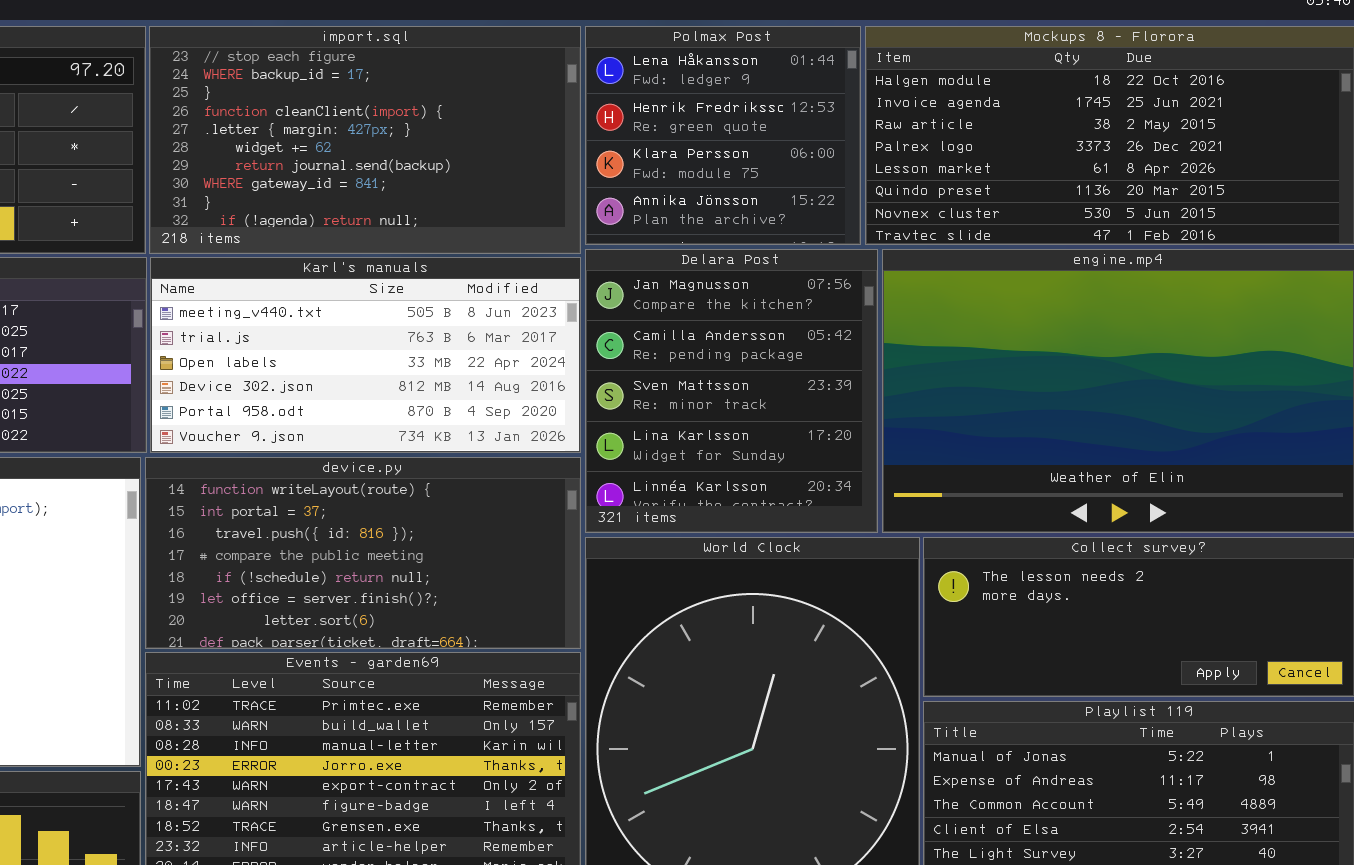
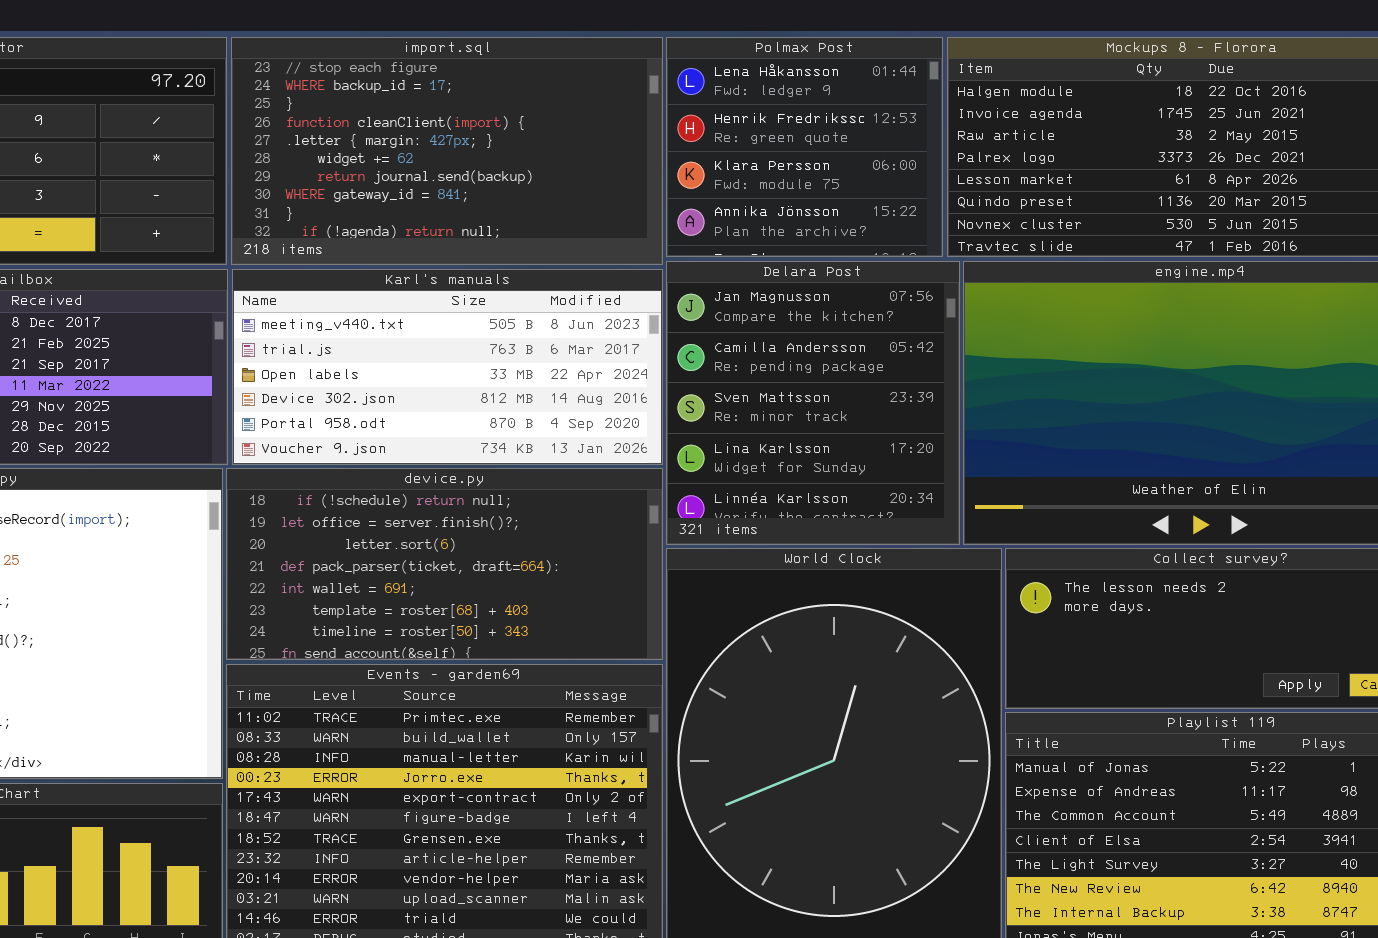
device.py: [145,457,581,649] -> [226,468,663,660], scrolled down 4 rows

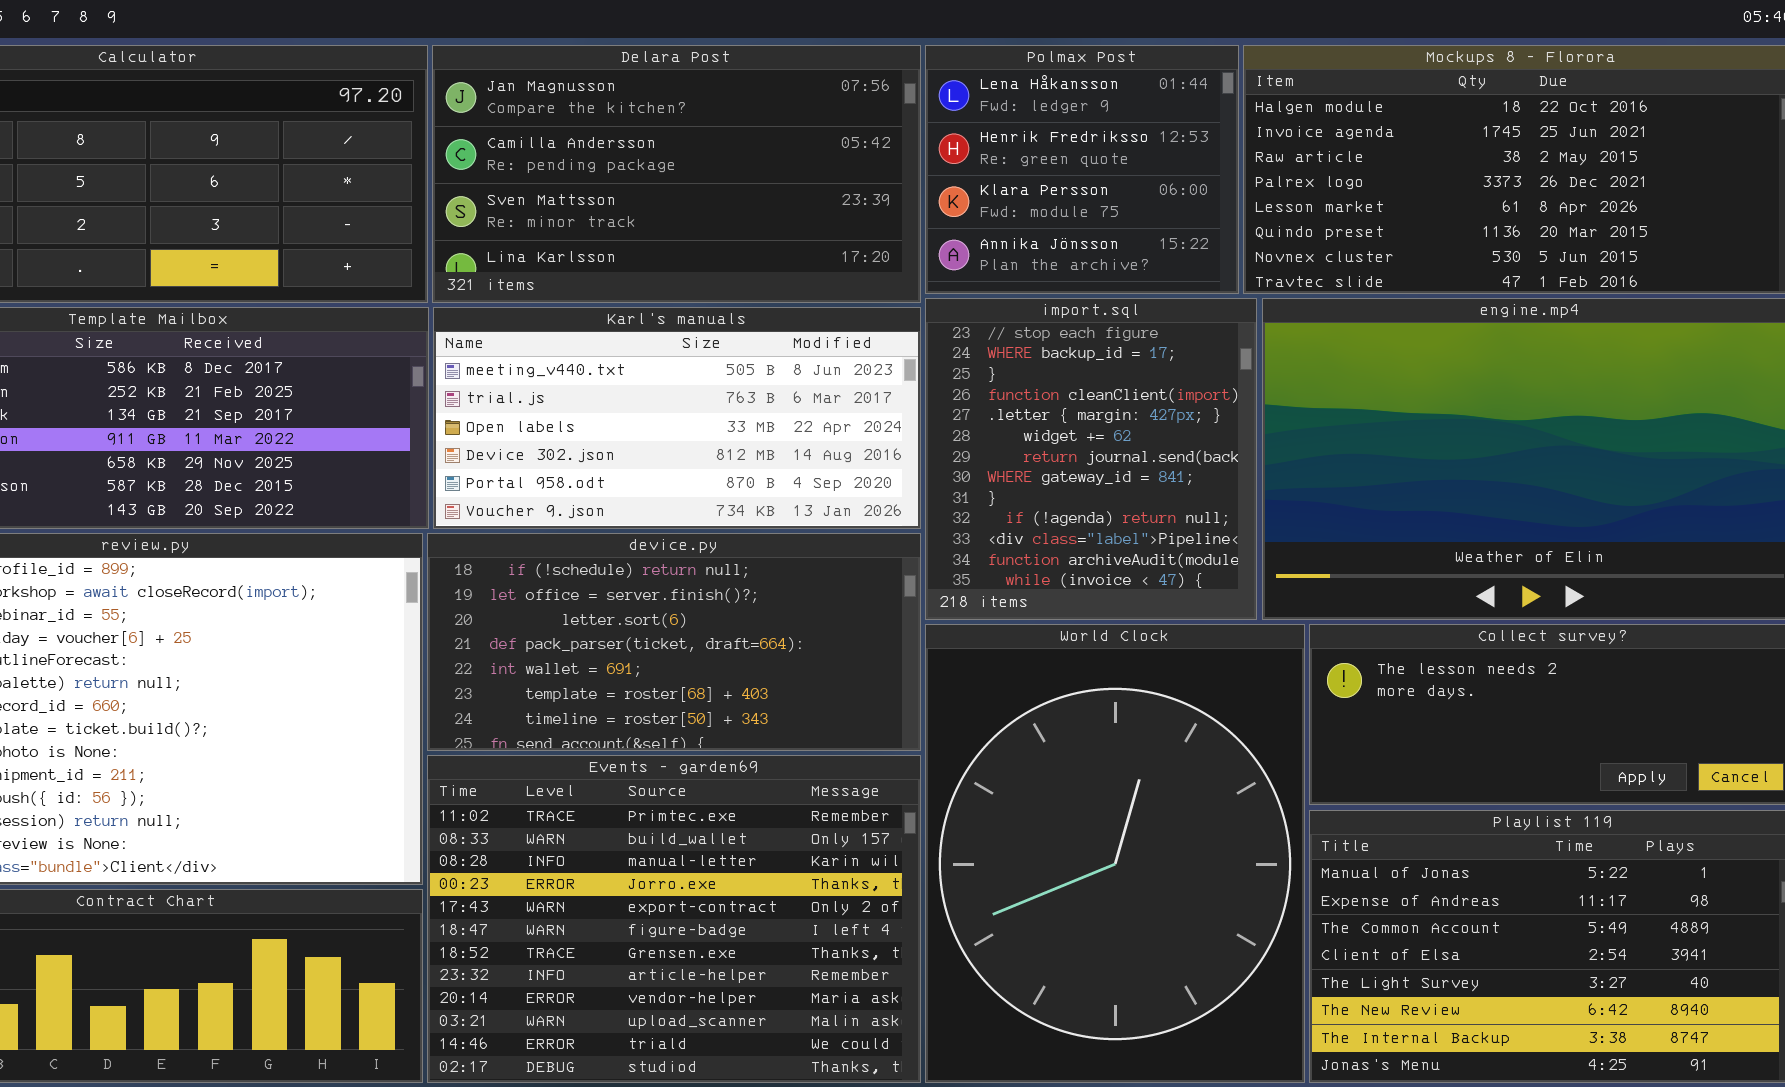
import.sql: [231,37,663,265] -> [925,298,1257,620], moved, resized
Delara Post: [666,261,960,545] -> [432,45,921,303], moved, resized

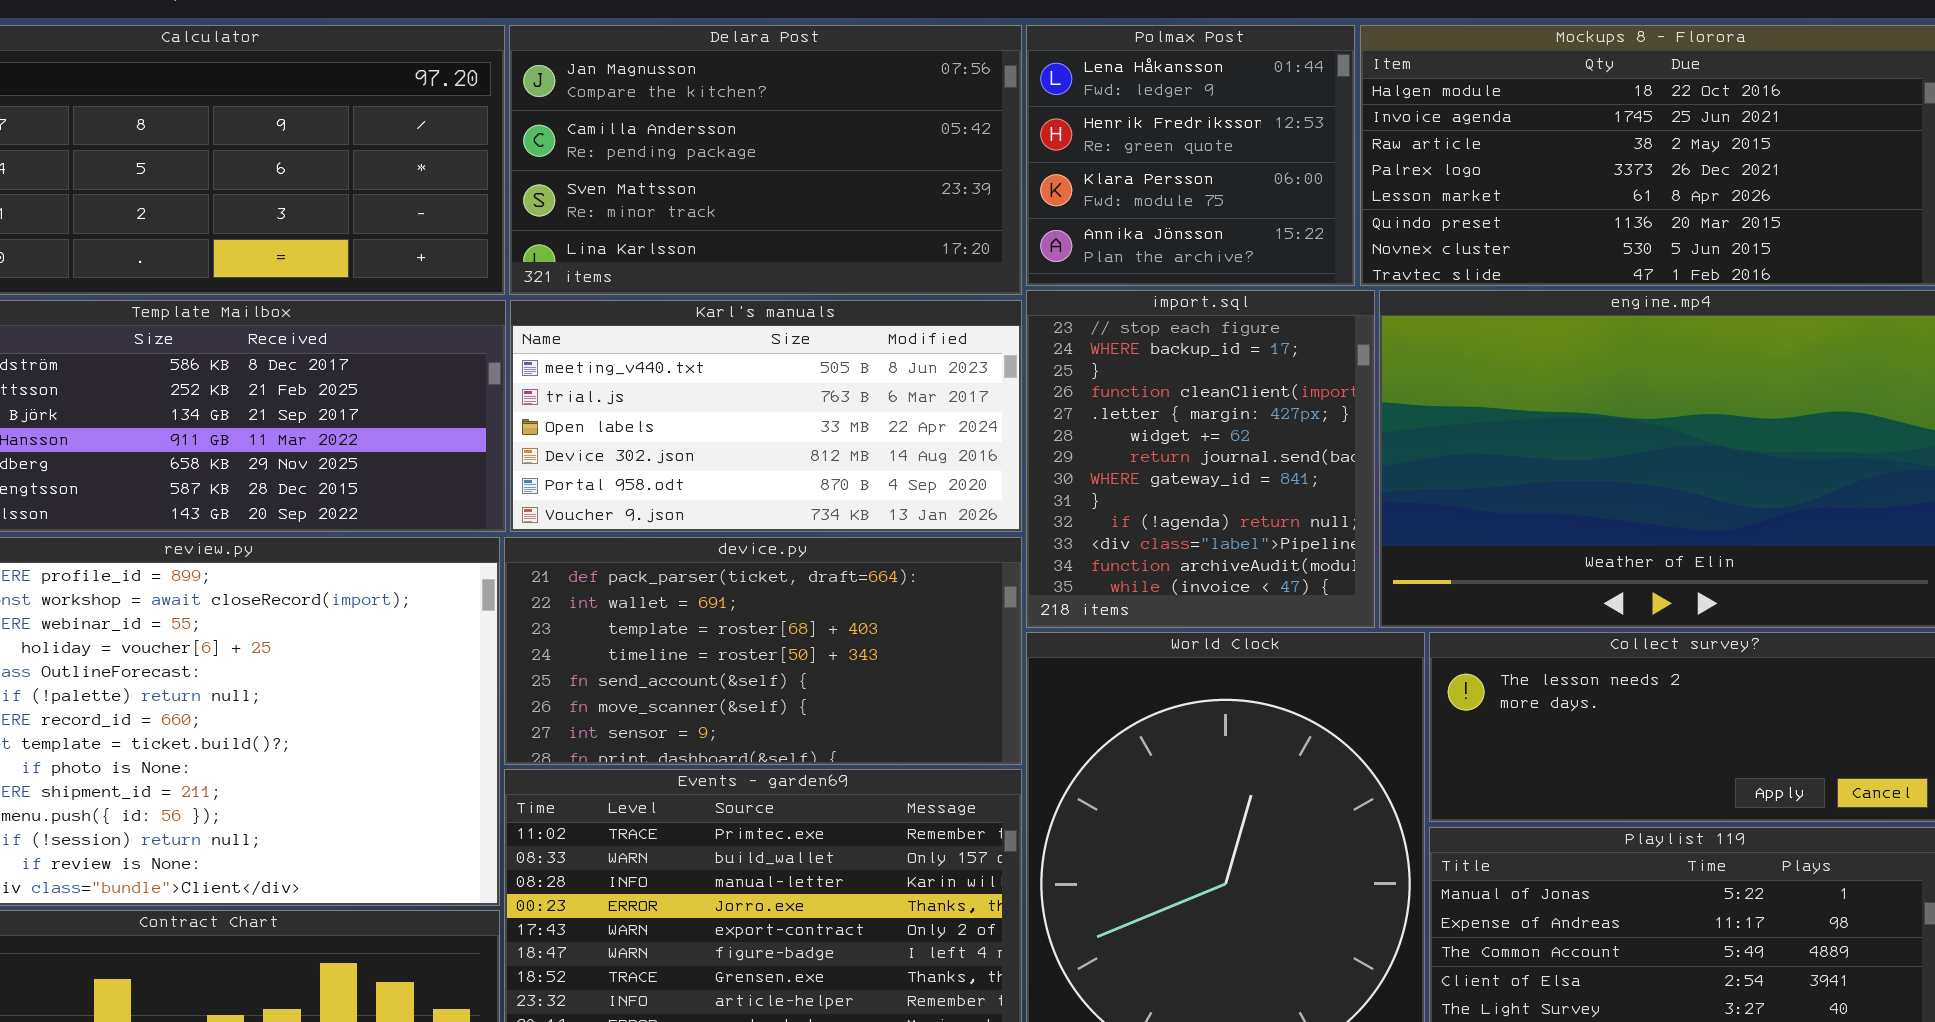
device.py: [427,533,921,751] -> [504,537,1022,765], scrolled down 3 rows

